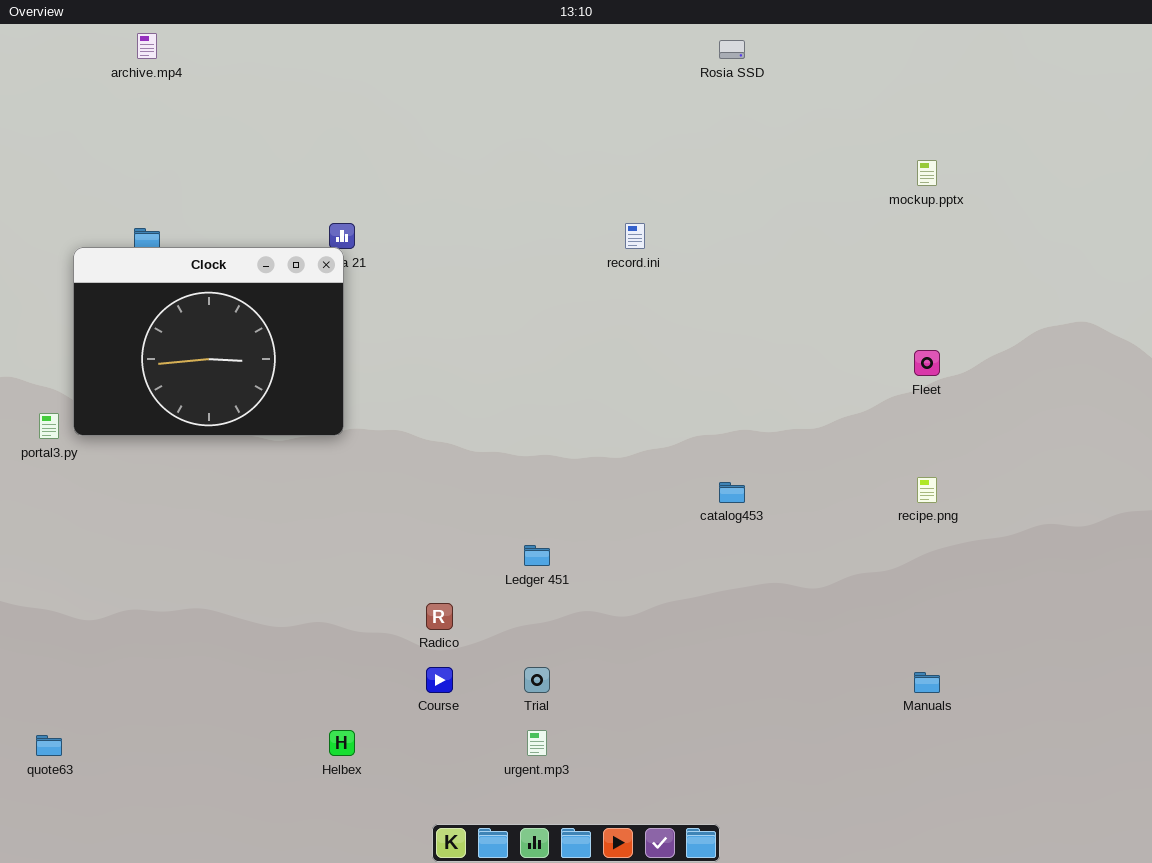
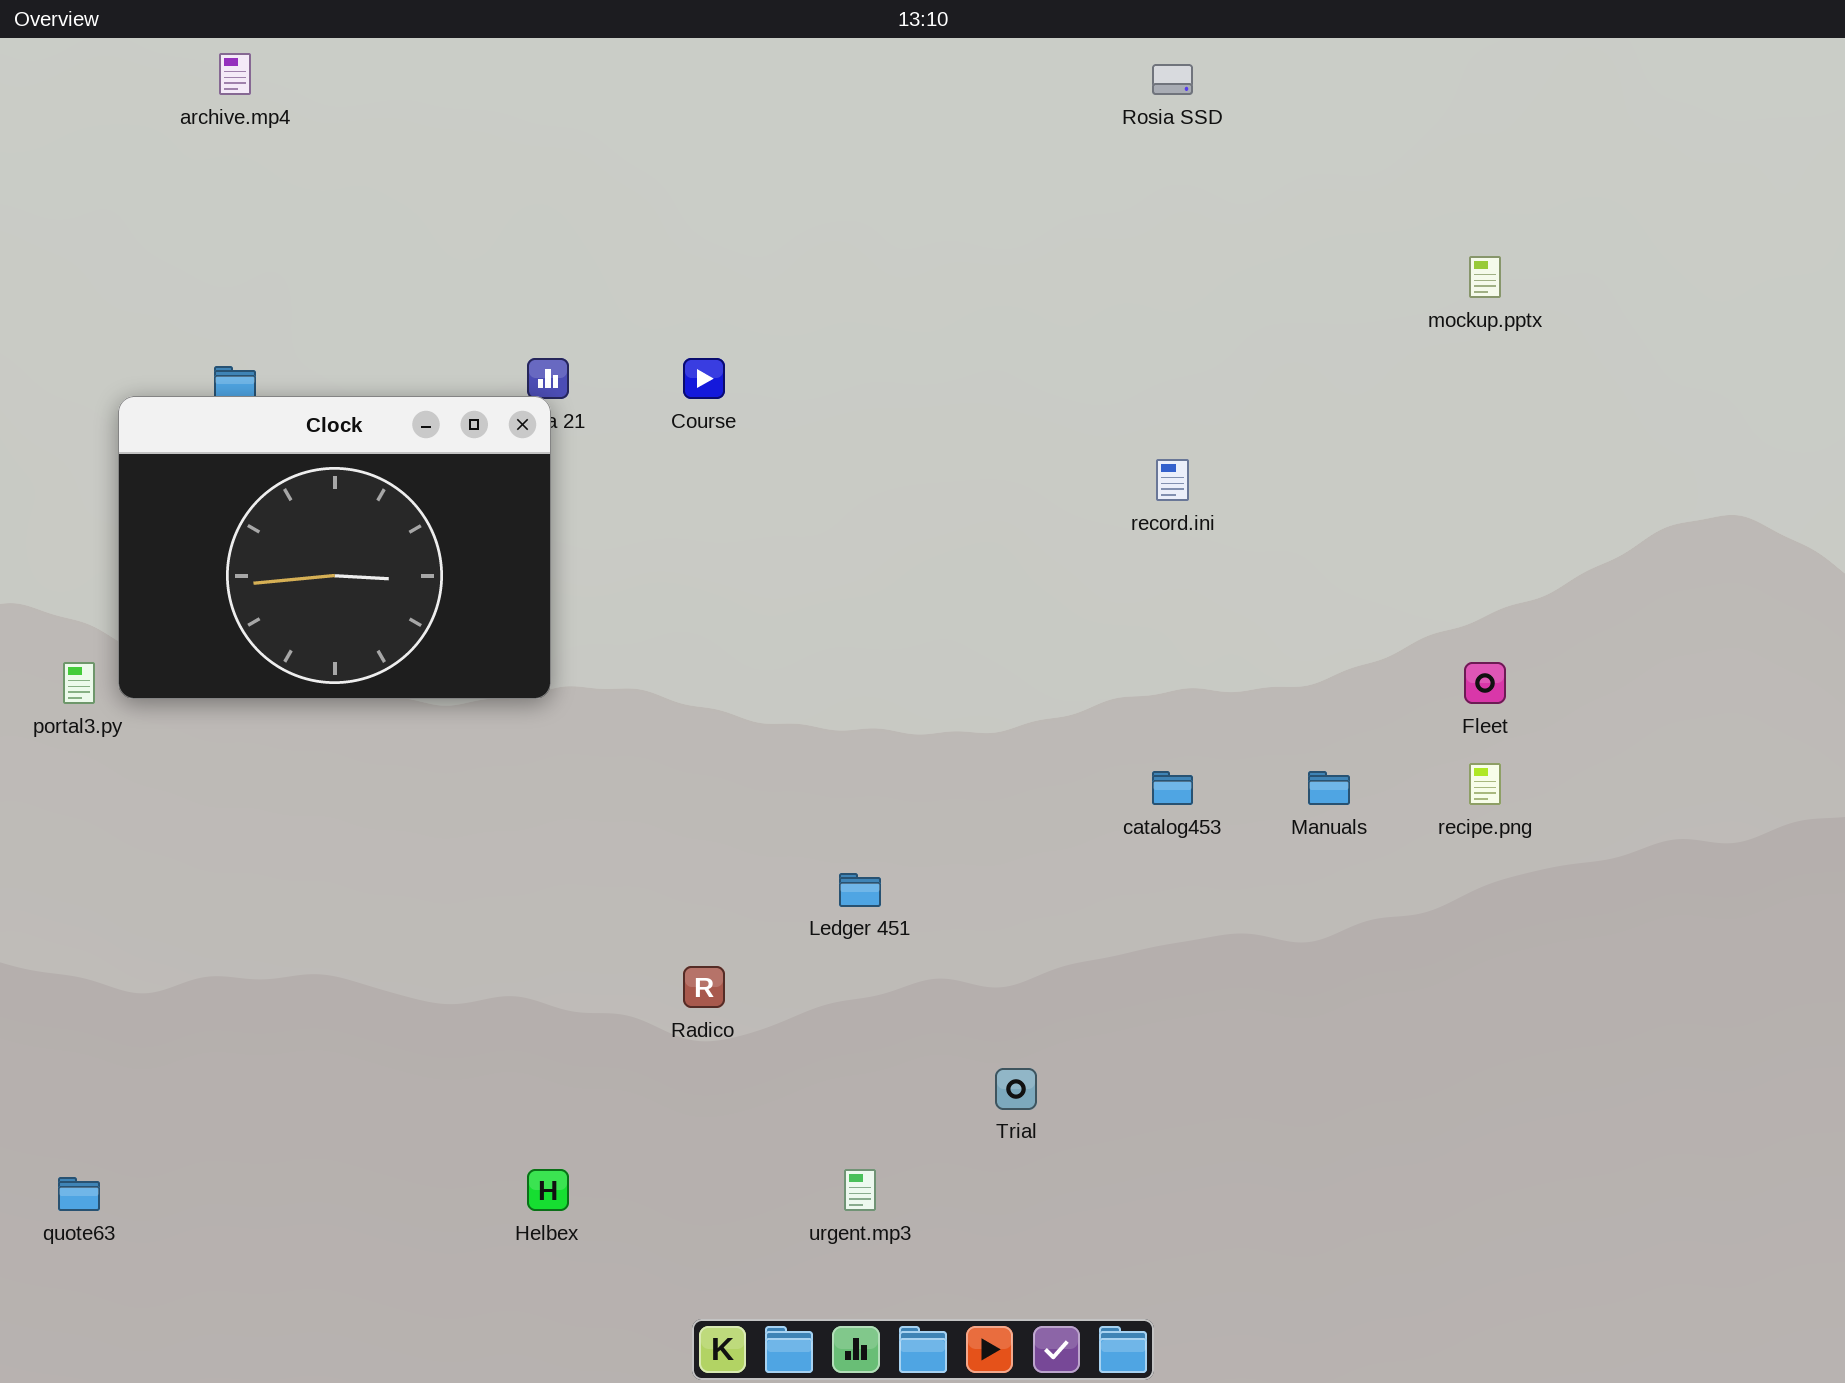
record.ini: [625,223,645,249] -> [1156,459,1189,501], moved
Fleet: [914,350,940,376] -> [1464,662,1506,704], moved
Course: [426,667,453,693] -> [683,358,725,399], moved
Trial: [524,667,550,693] -> [995,1068,1037,1110], moved
Manuals: [914,672,940,693] -> [1308,771,1350,805], moved

